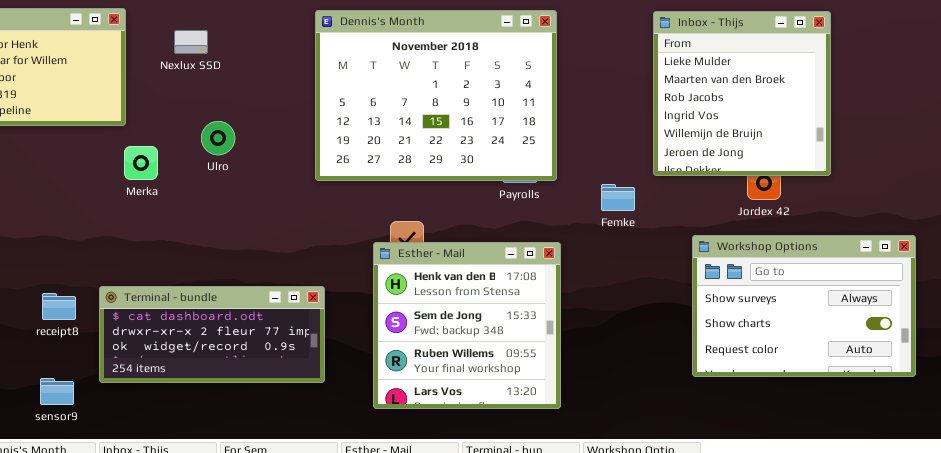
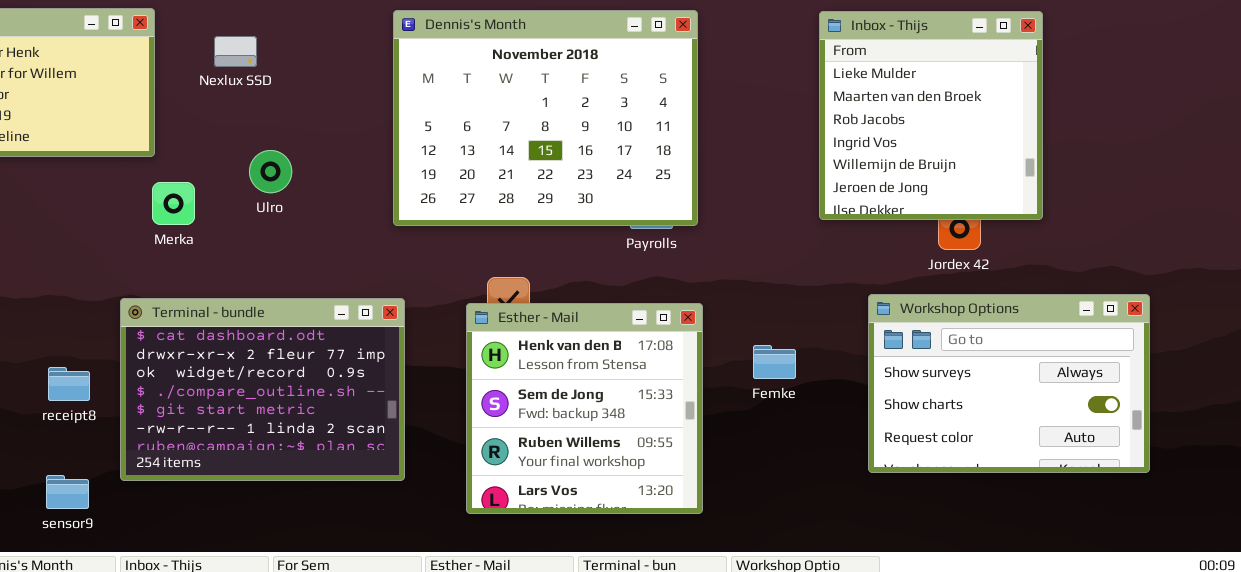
Femke: [601,184,635,211] -> [753,345,796,379], moved
Terminal - bundle: [99,286,325,383] -> [120,298,405,481], resized

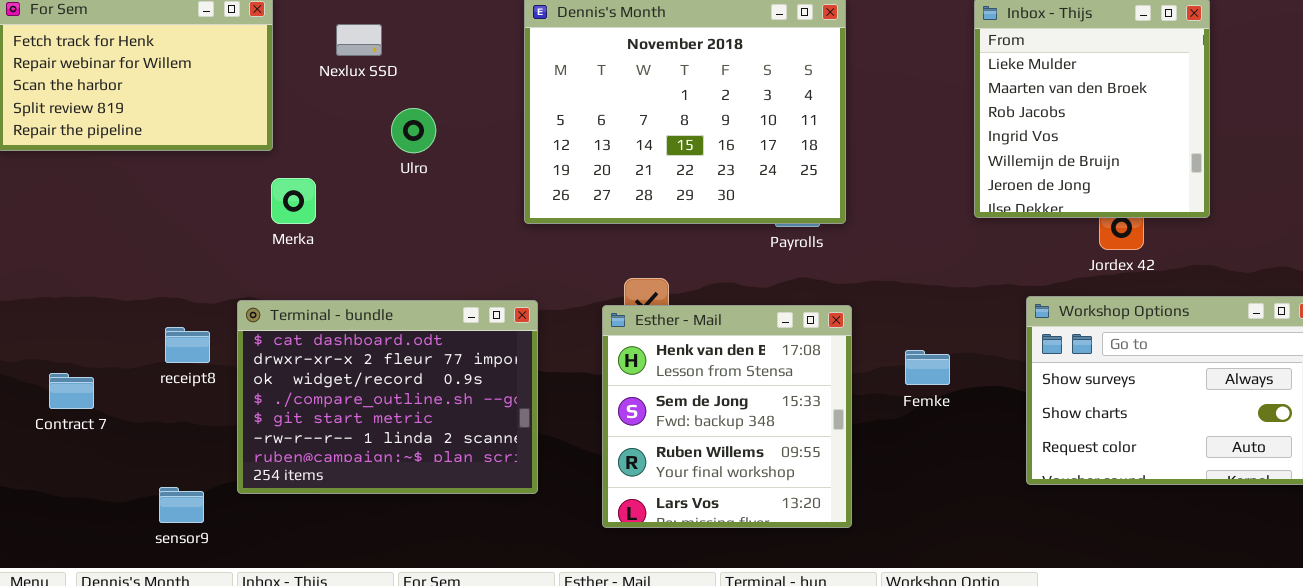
Ulro: [249,150,292,193] -> [391,108,436,153], moved
receipt8: [48,367,90,401] -> [165,327,210,363], moved

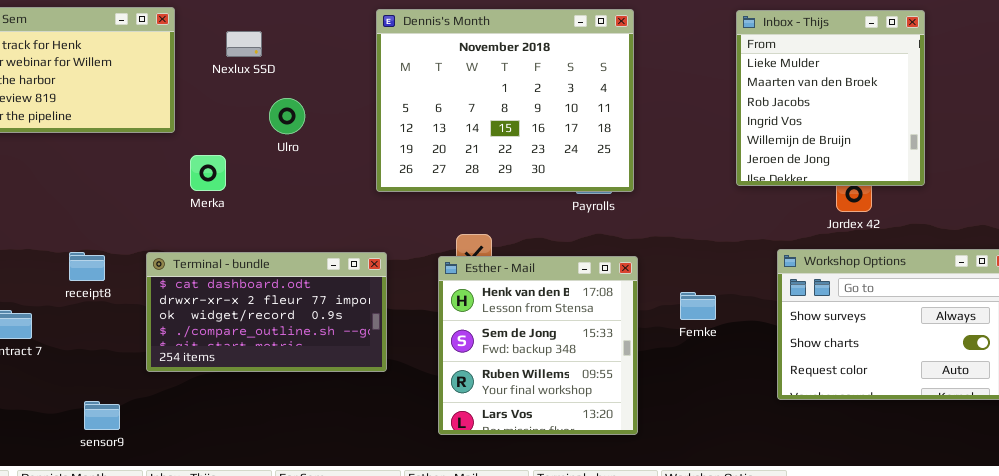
Merka: [271,178,316,224] -> [190,155,226,191], moved
Terminal - bundle: [237,300,538,494] -> [146,252,387,372], resized
receipt8: [165,327,210,363] -> [69,252,105,281], moved

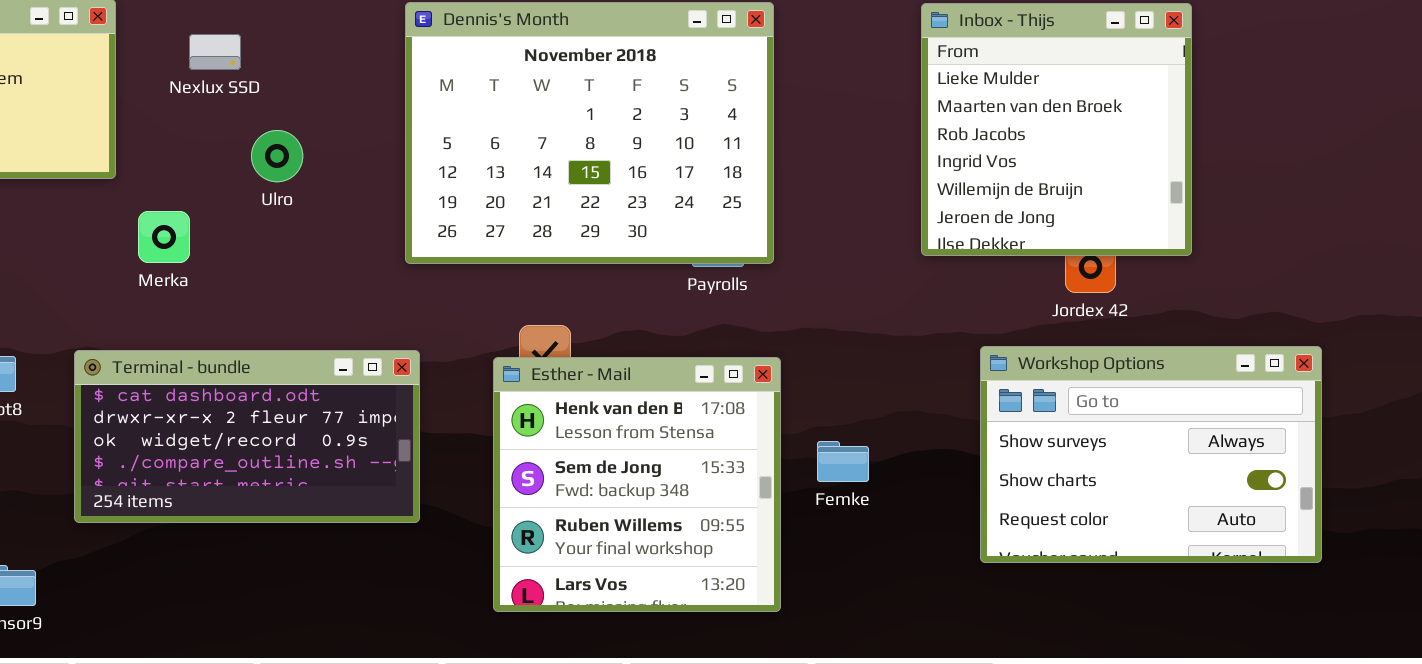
Femke: [680,292,716,320] -> [817,441,869,482], moved

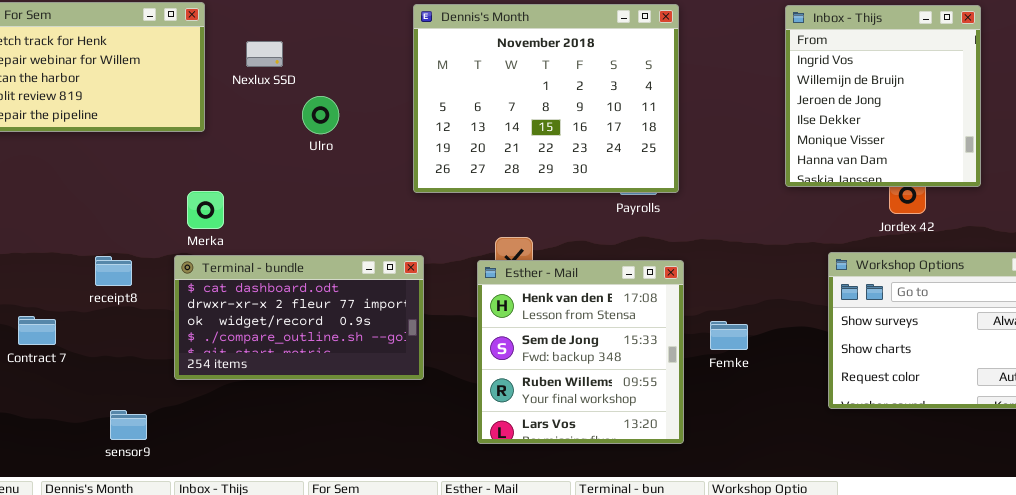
Inbox - Thijs: [921,3,1192,256] -> [785,5,981,187], scrolled down 3 rows
Nexlux SSD: [189,34,241,70] -> [246,41,283,67], moved
Merka: [138,211,190,263] -> [187,191,224,229], moved

